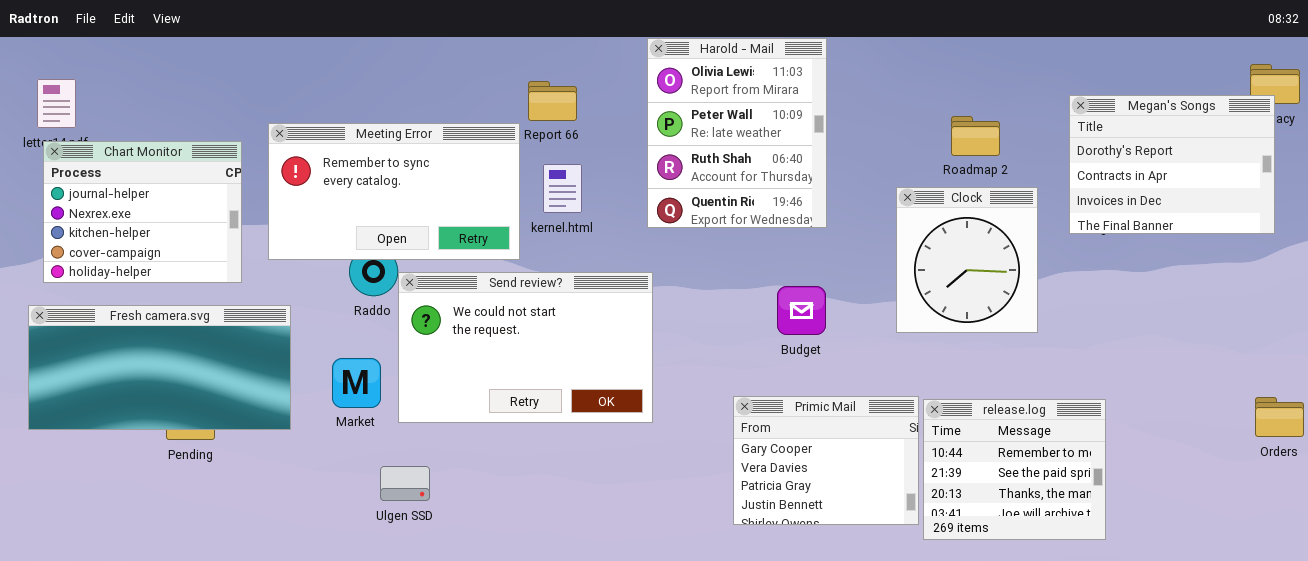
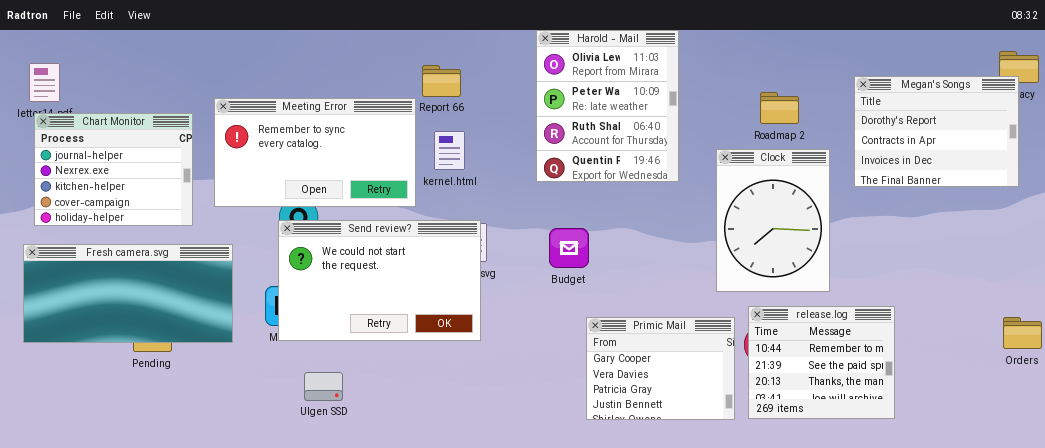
Harold - Mail: [647,38,827,228] -> [536,30,679,182], moved
Clock: [896,187,1038,333] -> [716,149,830,292], resized
Send review?: [398,272,653,423] -> [278,220,481,341], moved
Budget: [777,286,826,335] -> [549,228,589,268], moved
release.log: [923,399,1106,540] -> [748,306,895,419], moved

